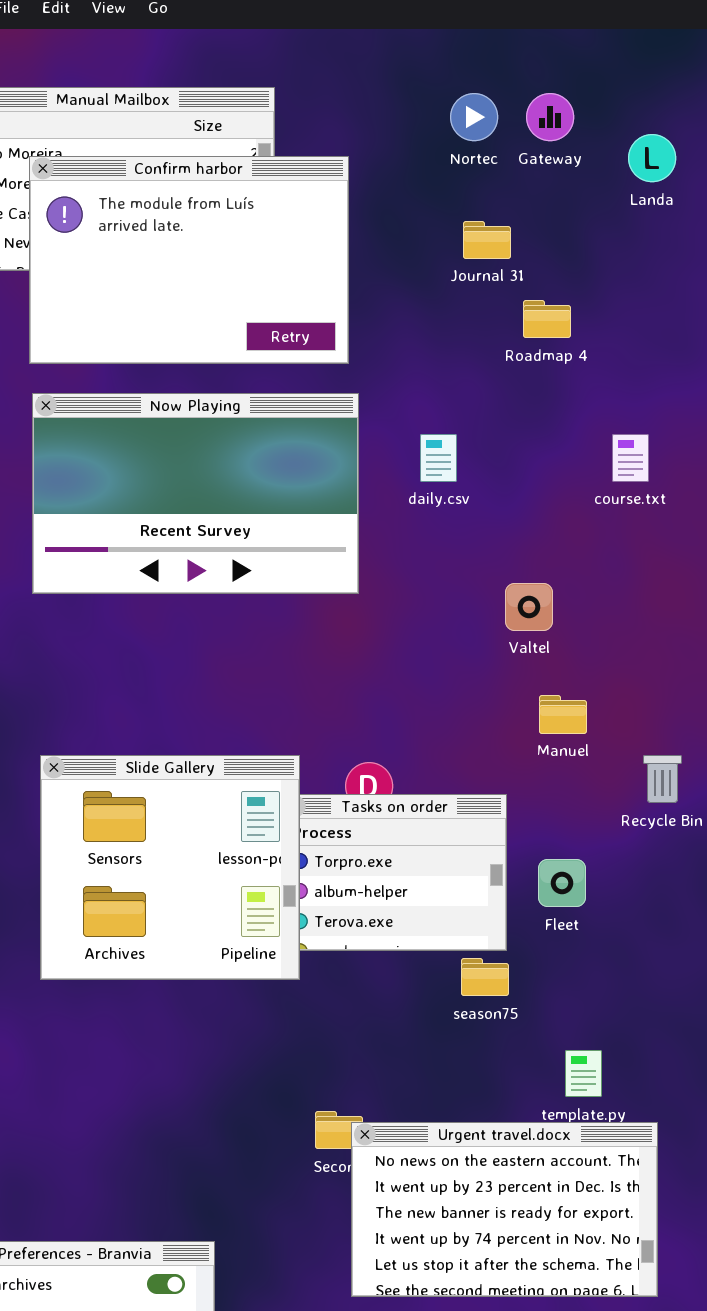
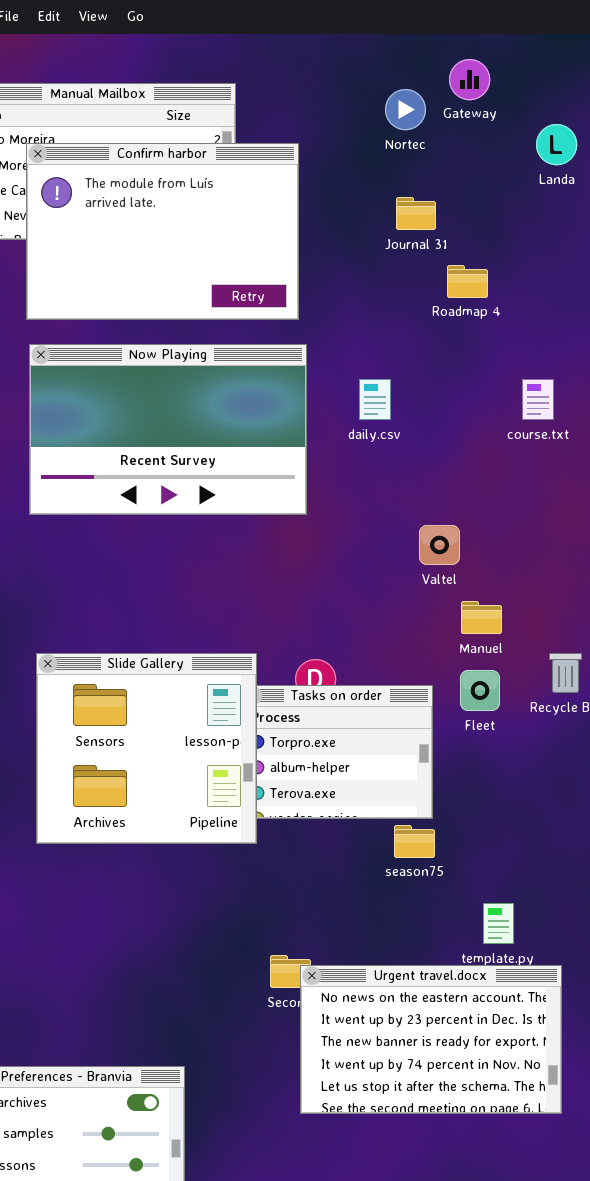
Gateway: [526,93,574,141] -> [449,59,490,100], moved
Valtel: [505,583,553,631] -> [419,525,460,565], moved
Fleet: [538,859,586,907] -> [460,670,500,711], moved

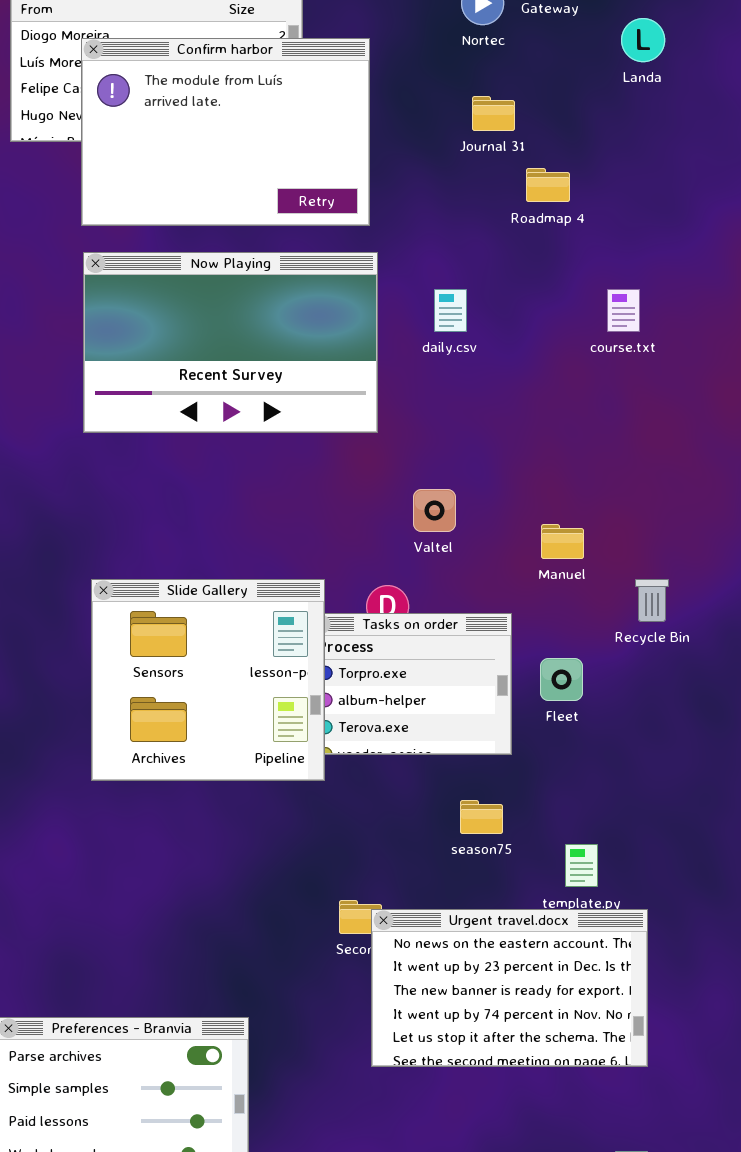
Valtel: [419,525,460,565] -> [413,489,456,532], moved
Fleet: [460,670,500,711] -> [540,658,583,701], moved
season75: [394,825,435,858] -> [460,800,503,834], moved

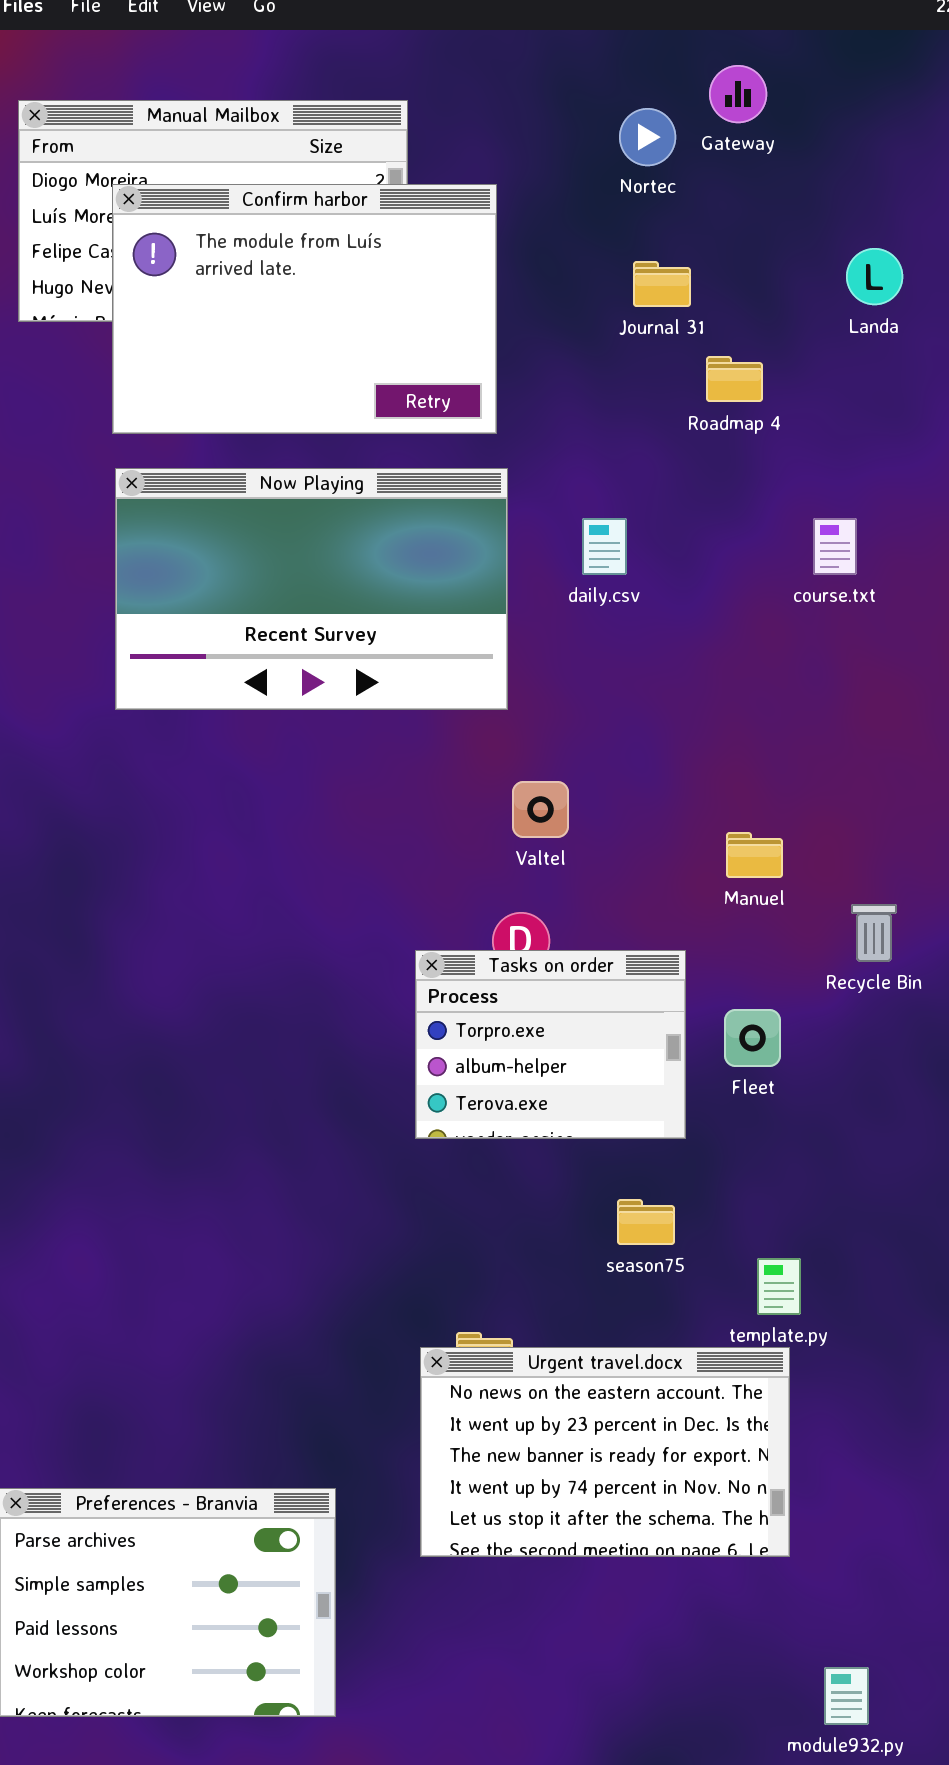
Landa: [621,18,665,62] -> [846,248,903,305], moved
Valtel: [413,489,456,532] -> [512,781,569,838], moved
Slide Gallery: [91,579,325,781] -> none, closed
Urgent travel.docx: [371,909,648,1067] -> [420,1347,790,1557], moved

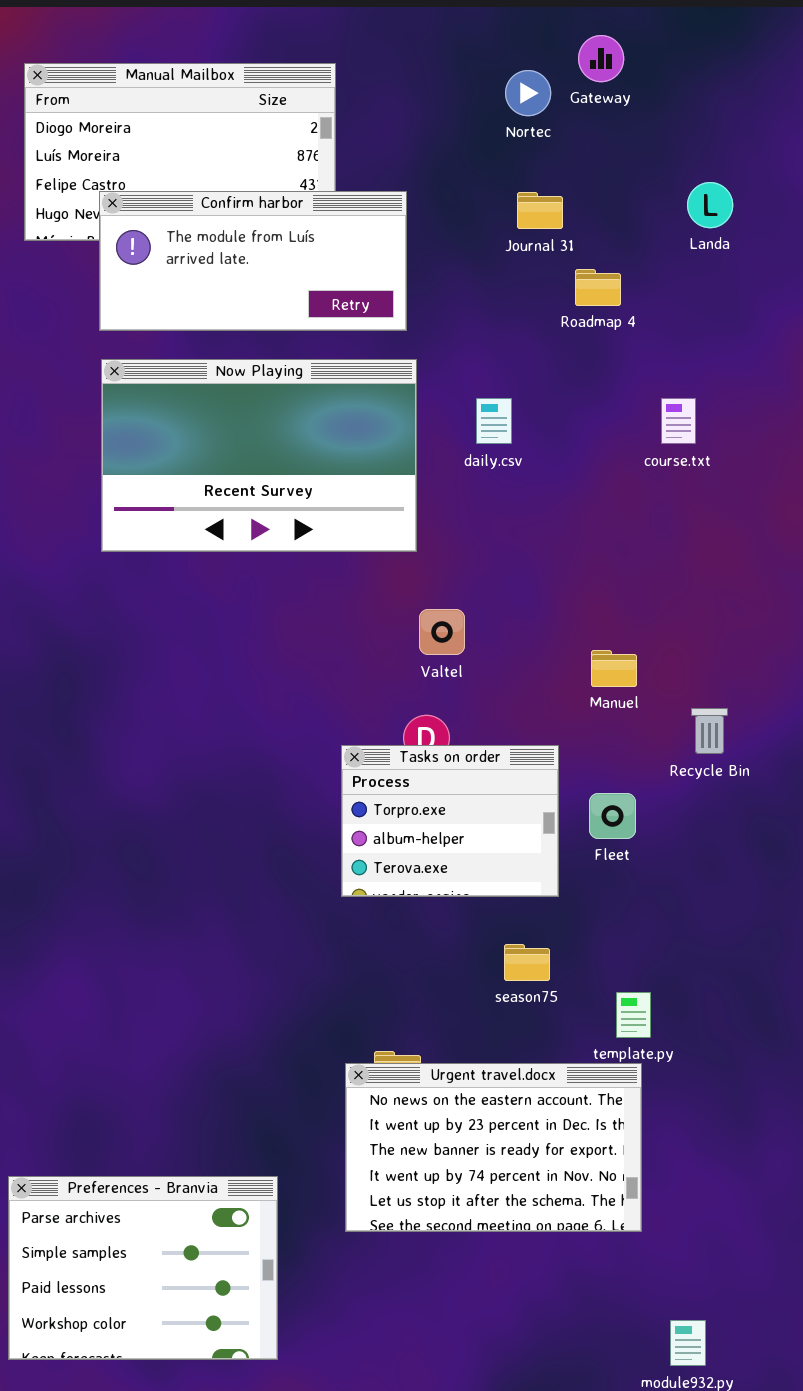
Confirm harbor: [112,184,497,434] -> [99,191,407,331], resized

